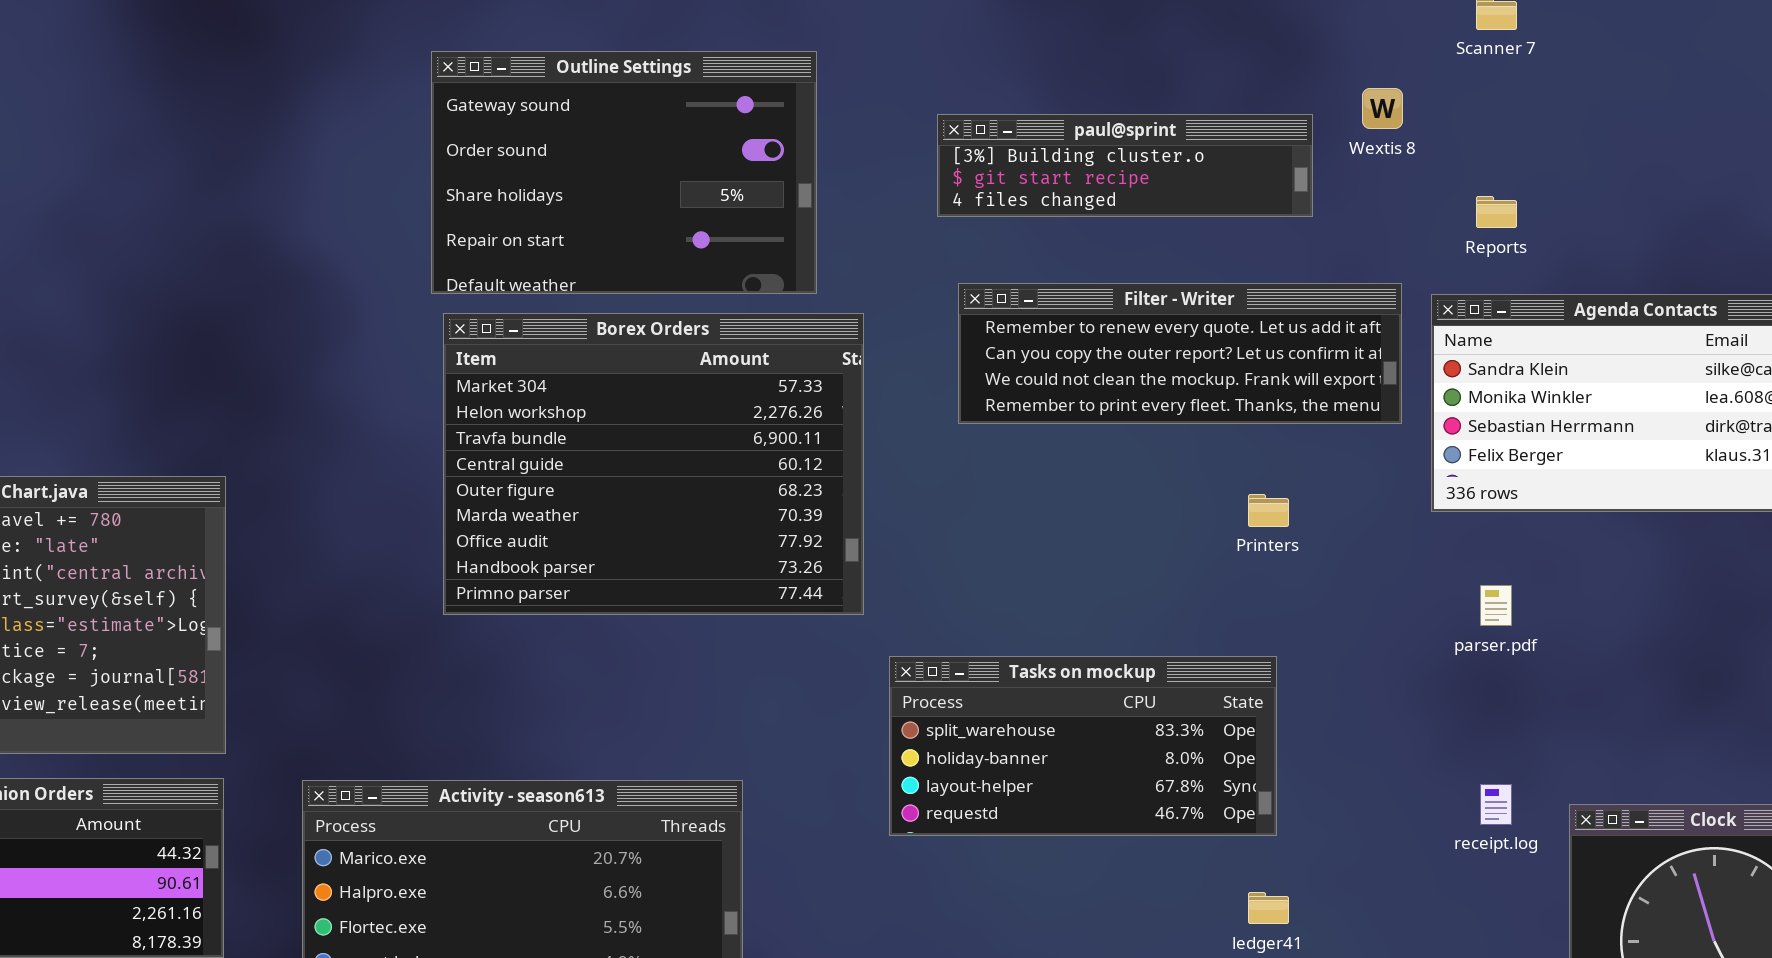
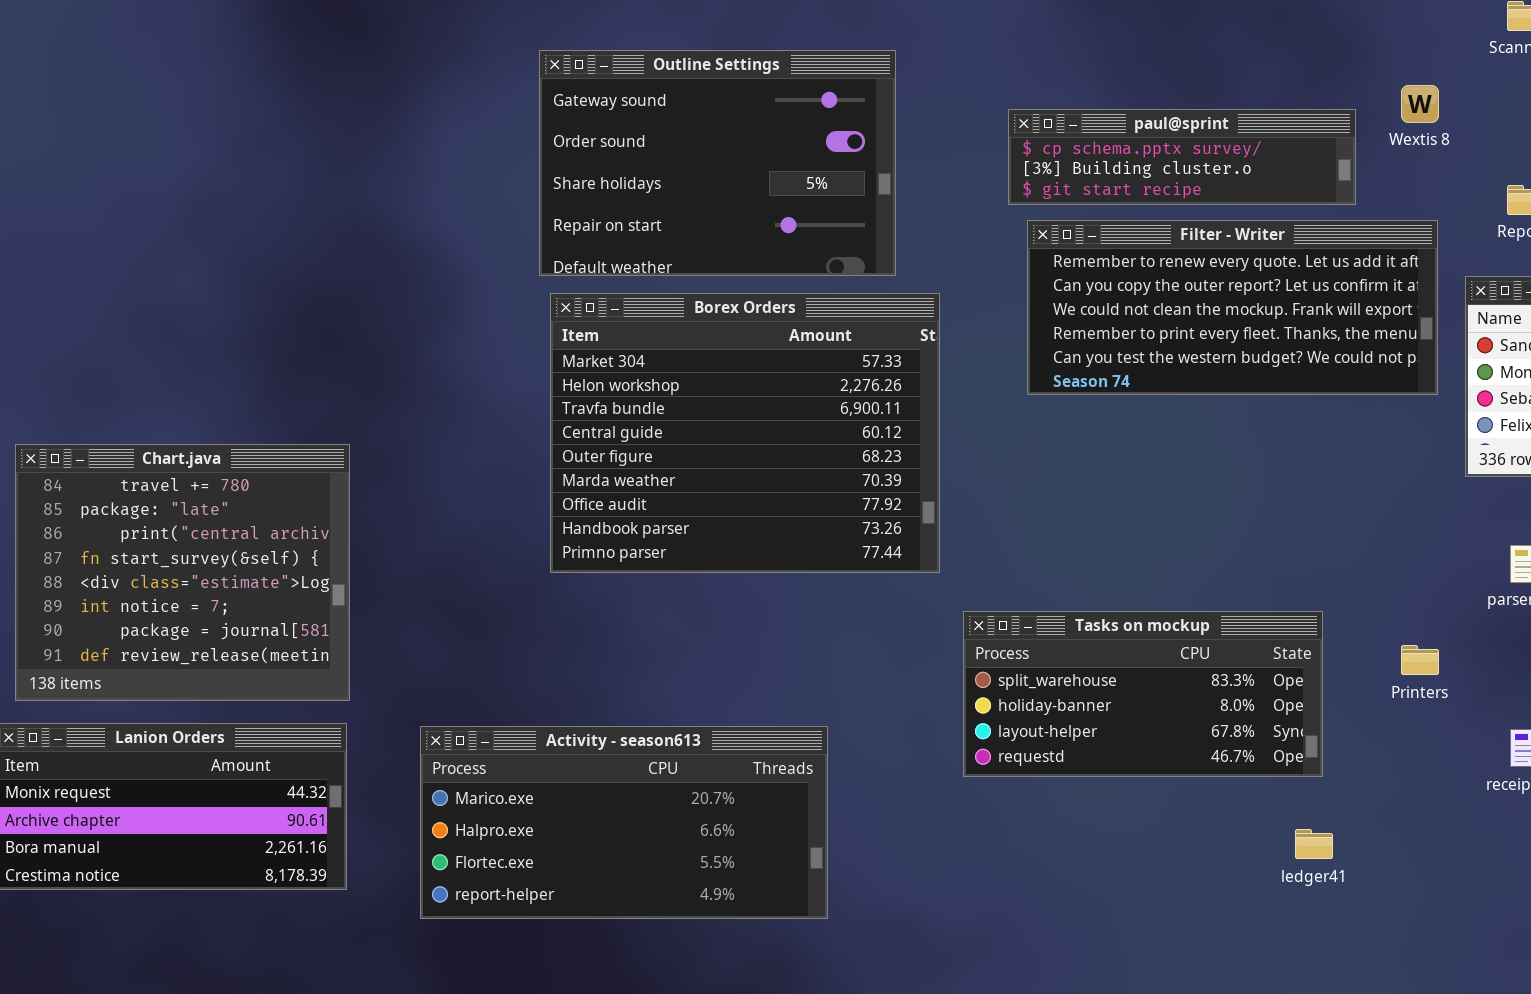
paul@sprint: [937,114,1313,217] -> [1008,109,1356,205], scrolled up 1 row
Filter - Writer: [958,283,1402,424] -> [1027,220,1438,395], resized
Printers: [1248,494,1289,527] -> [1401,645,1439,675], moved

